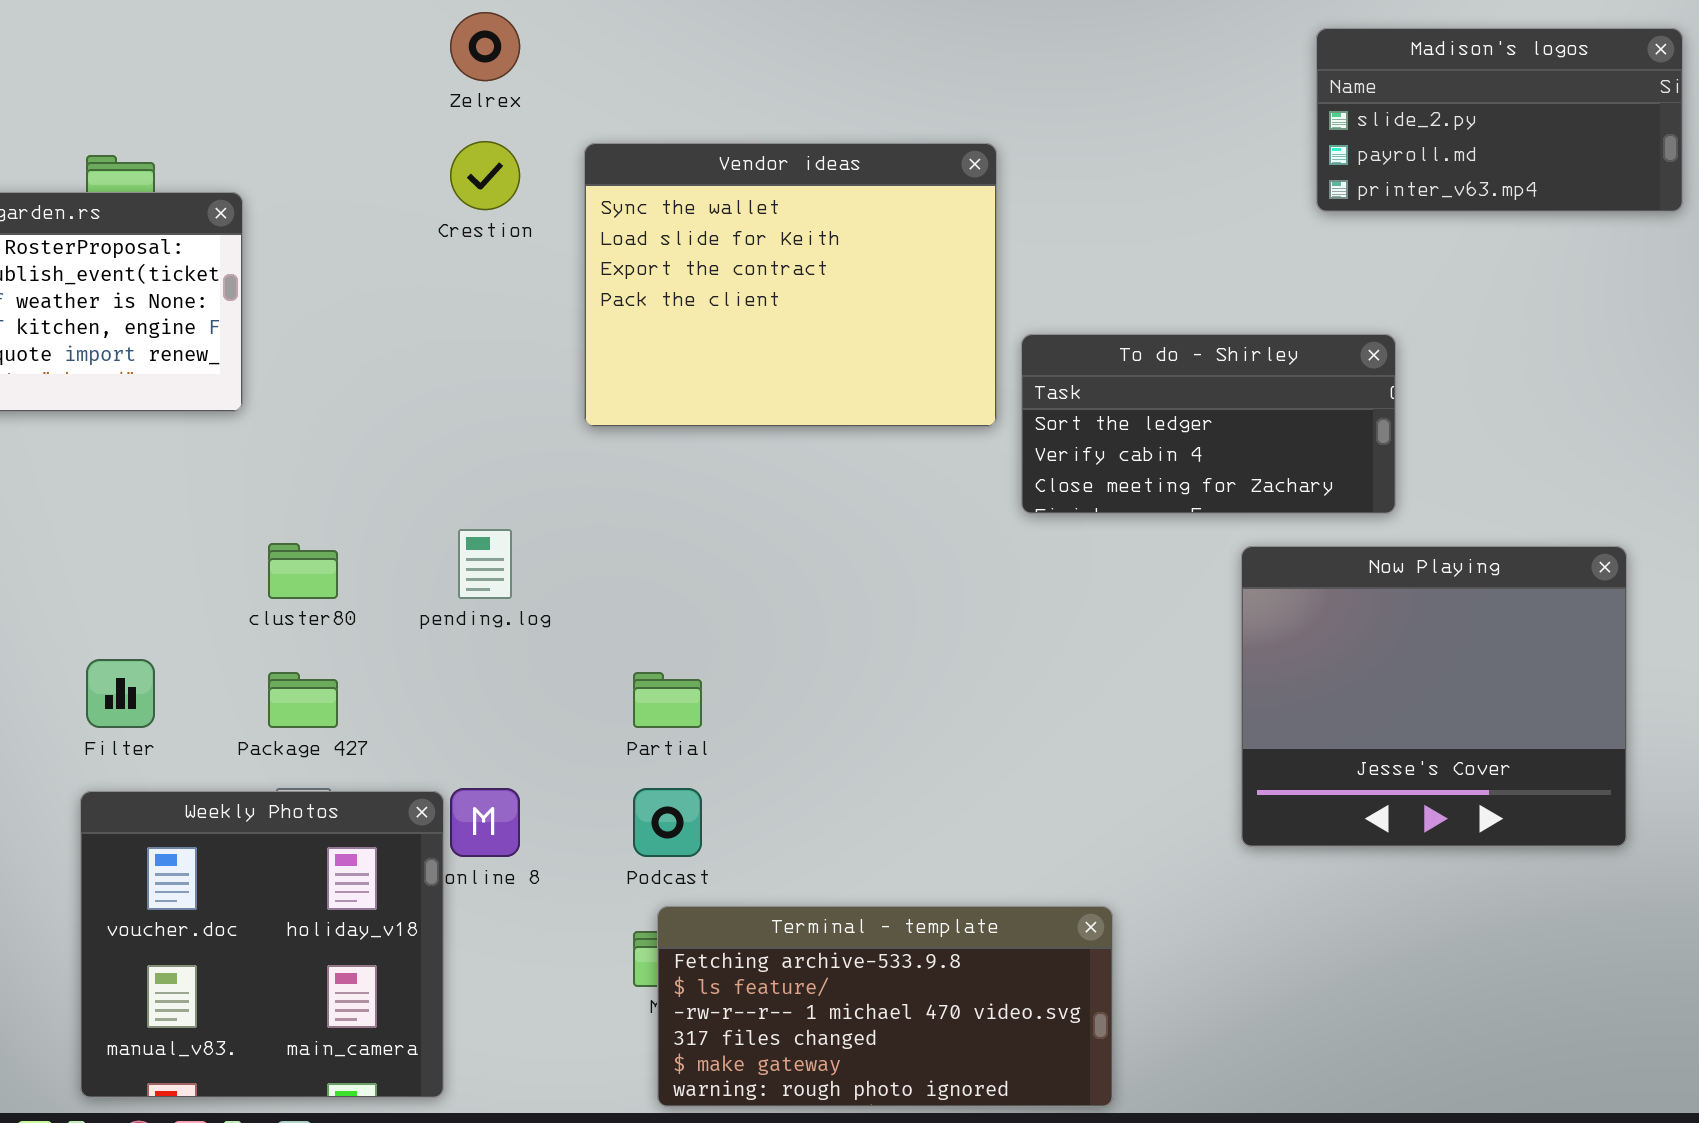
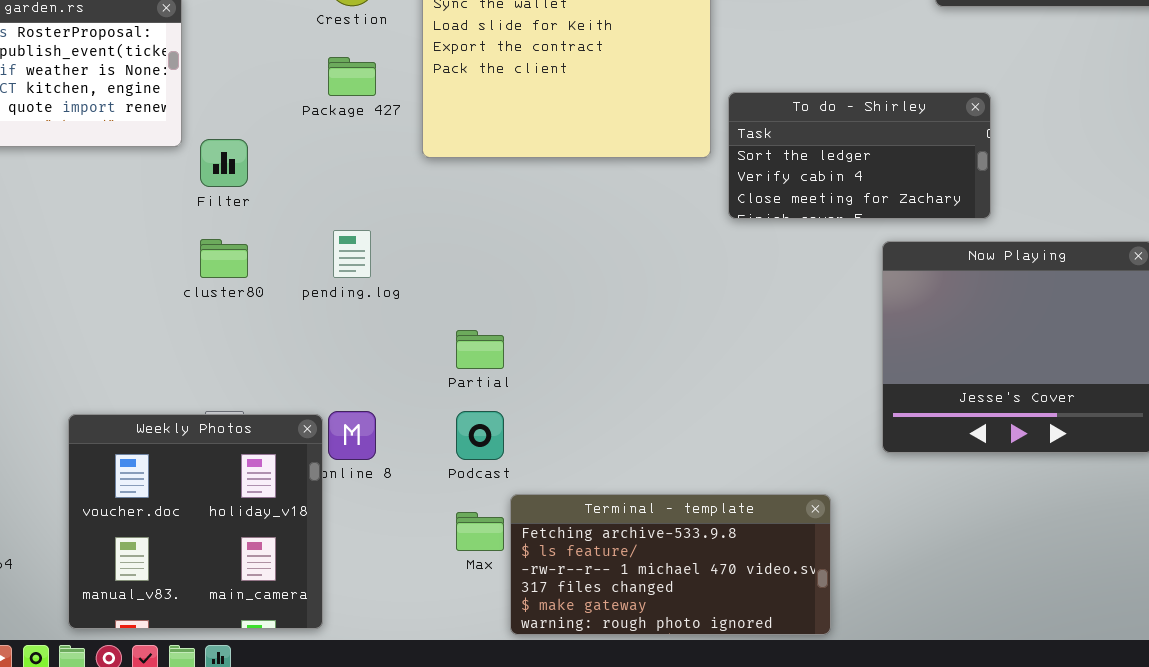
Filter: [86,659,155,728] -> [200,139,248,187], moved
Package 427: [268,672,338,728] -> [328,57,376,96], moved
Terminal - template: [657,906,1113,1107] -> [510,494,831,635], moved

